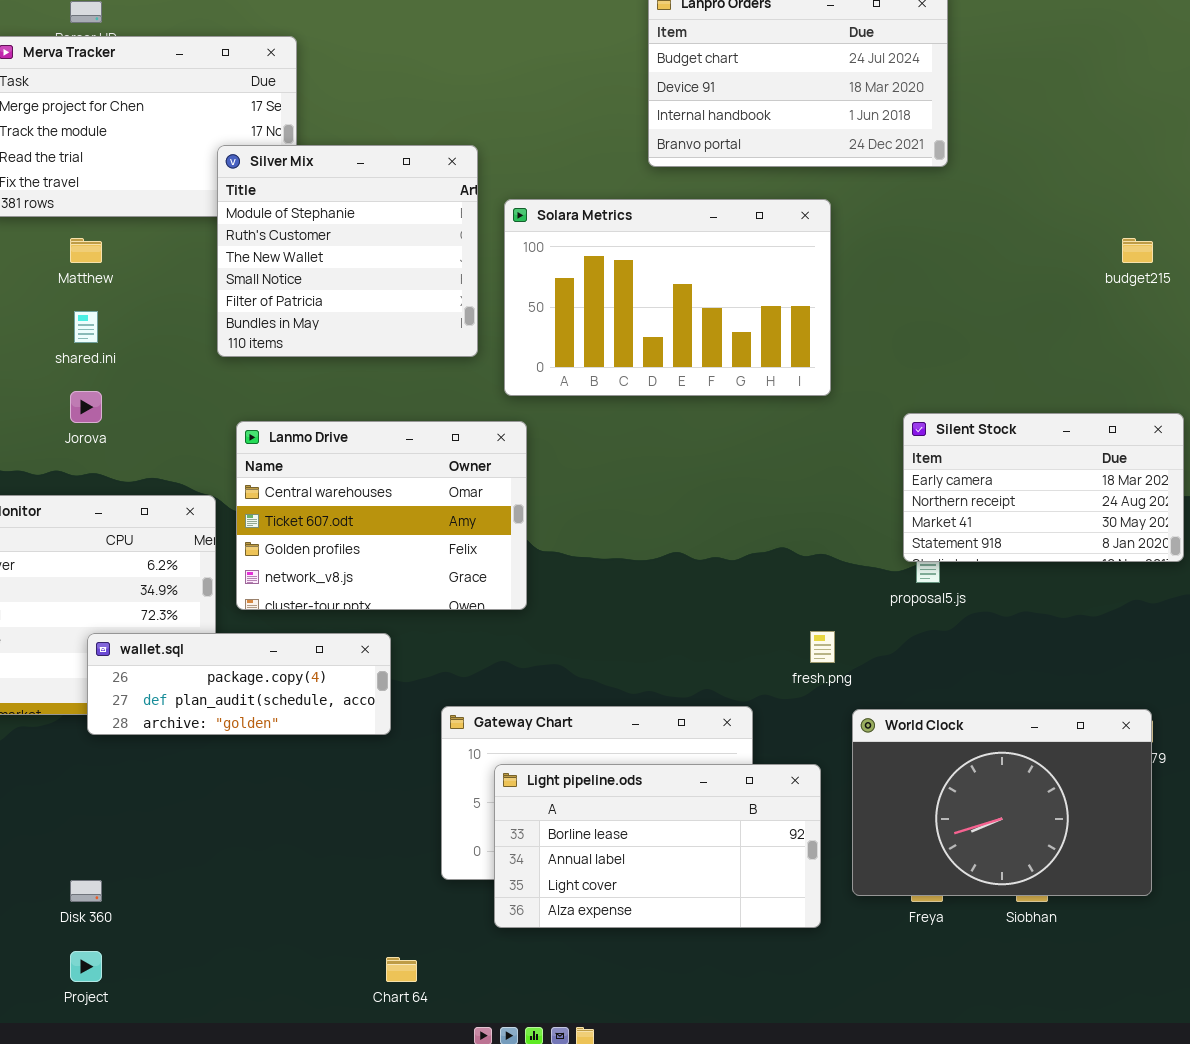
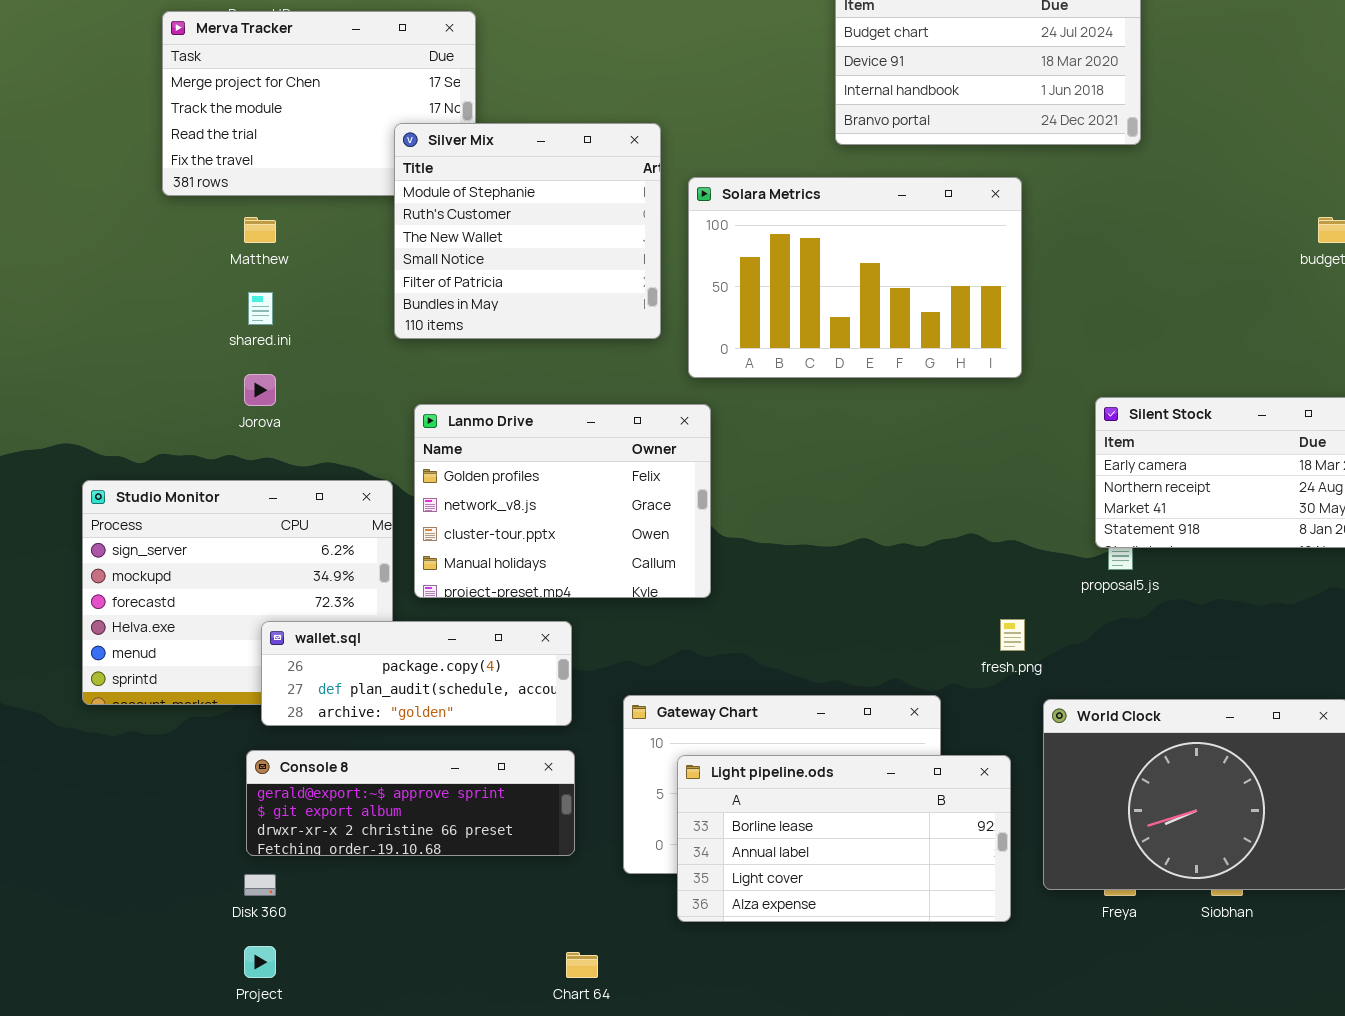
Lanmo Drive: [236,421,527,610] -> [414,404,711,598], scrolled down 2 rows
Console 8: none -> [246,750,575,856], opened

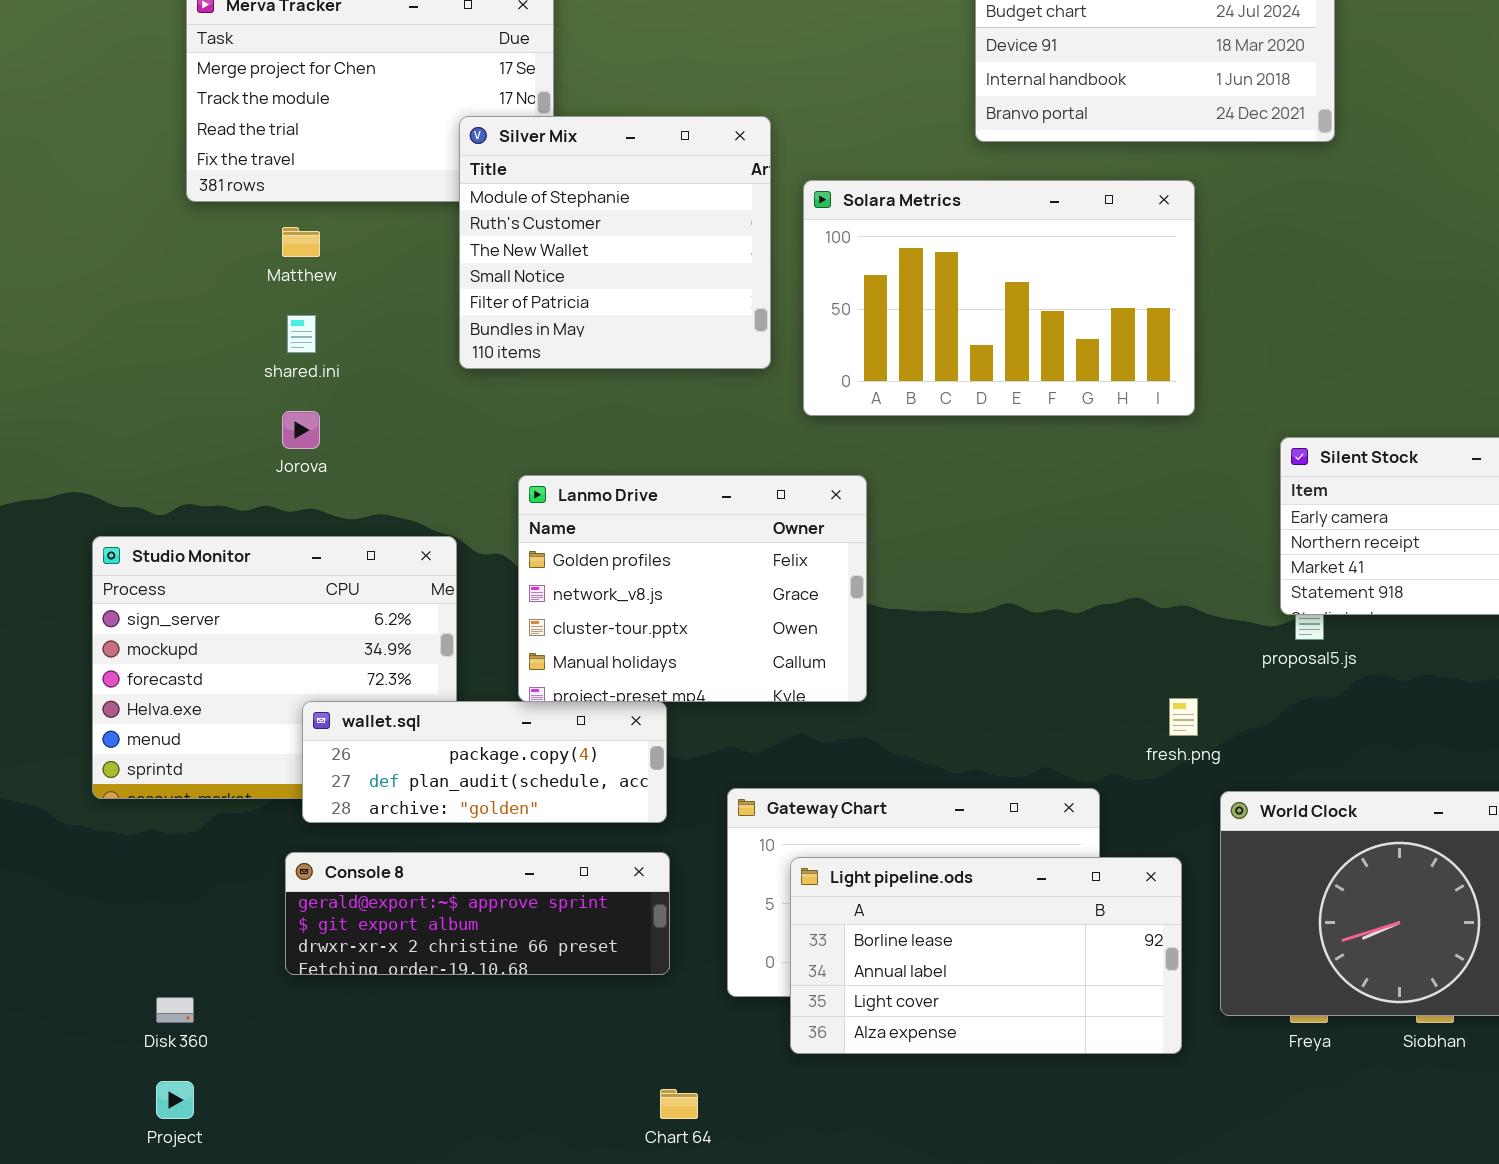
Lanmo Drive: [414,404,711,598] -> [518,475,867,702], moved
Disk 360: [244,874,276,896] -> [156,997,194,1023], moved
Project: [244,946,276,978] -> [156,1081,194,1119], moved

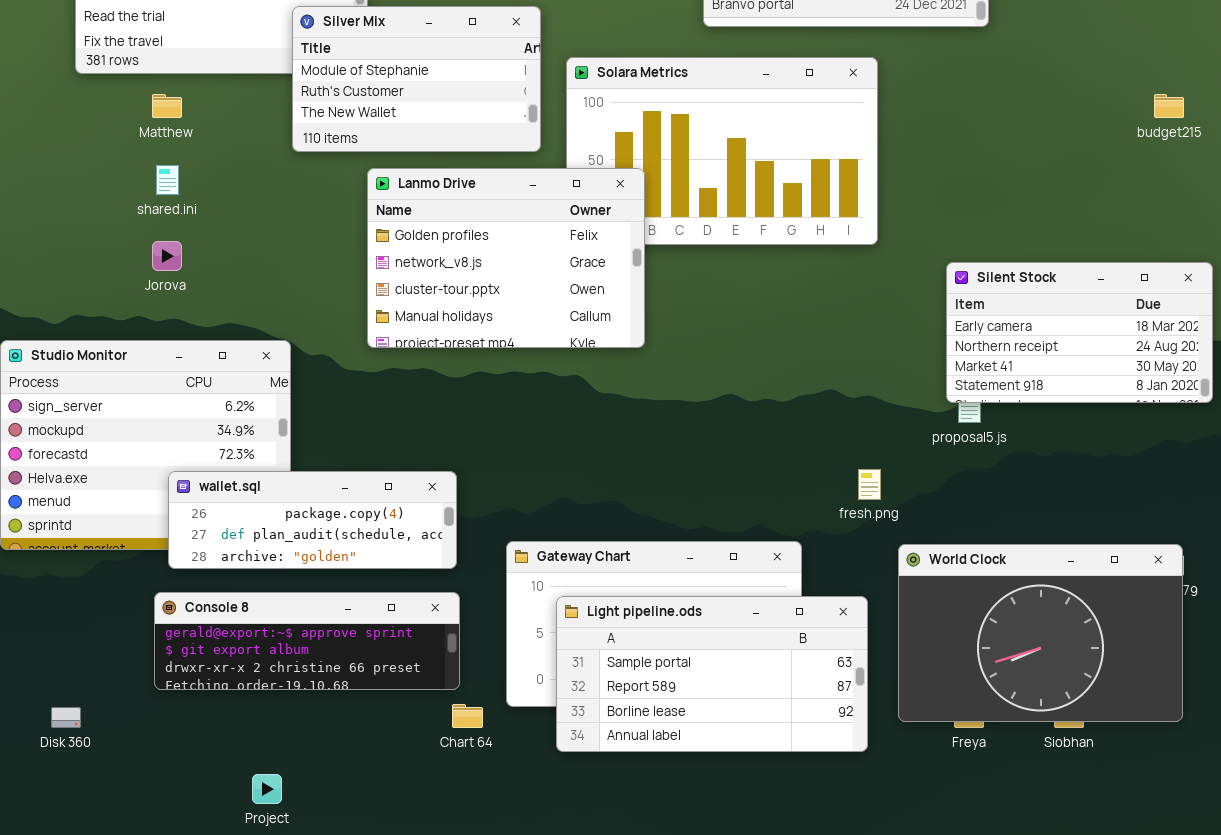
Silver Mix: [459,116,771,369] -> [292,6,541,152], resized
Lanmo Drive: [518,475,867,702] -> [367,168,645,348], moved
Light pipeline.ods: [790,857,1182,1054] -> [556,596,868,752], scrolled up 2 rows
Project: [156,1081,194,1119] -> [252,774,282,804], moved
Chart 64: [660,1089,698,1119] -> [452,704,483,728], moved

